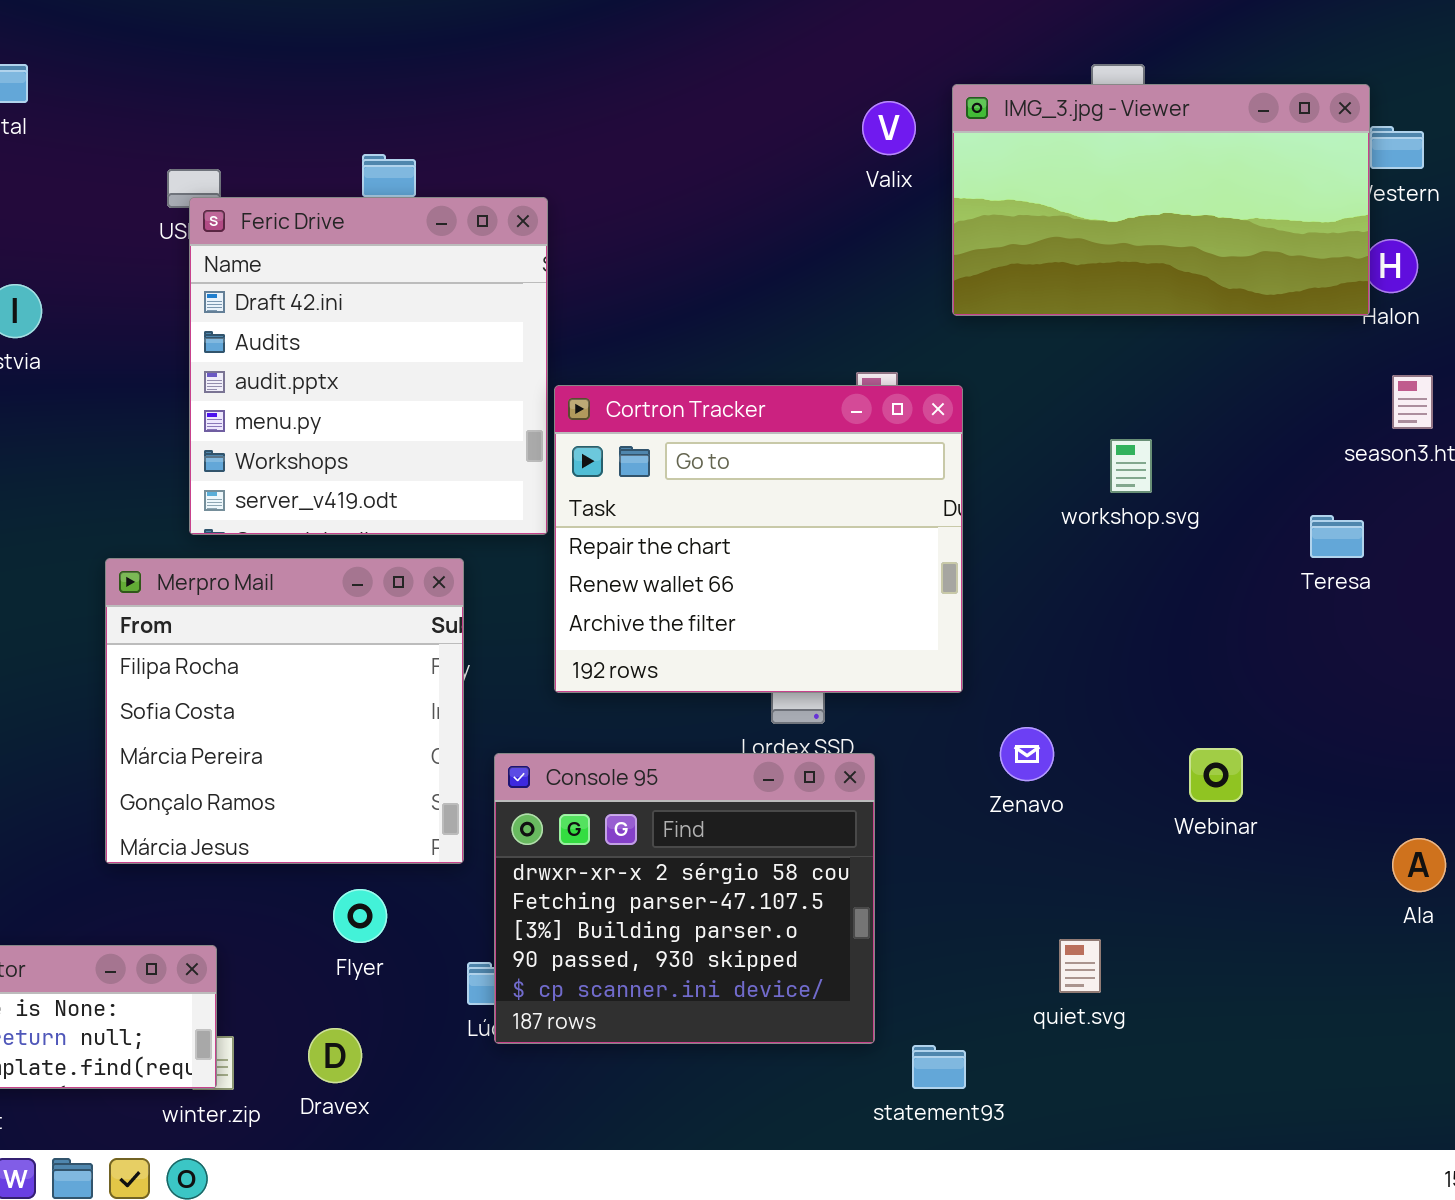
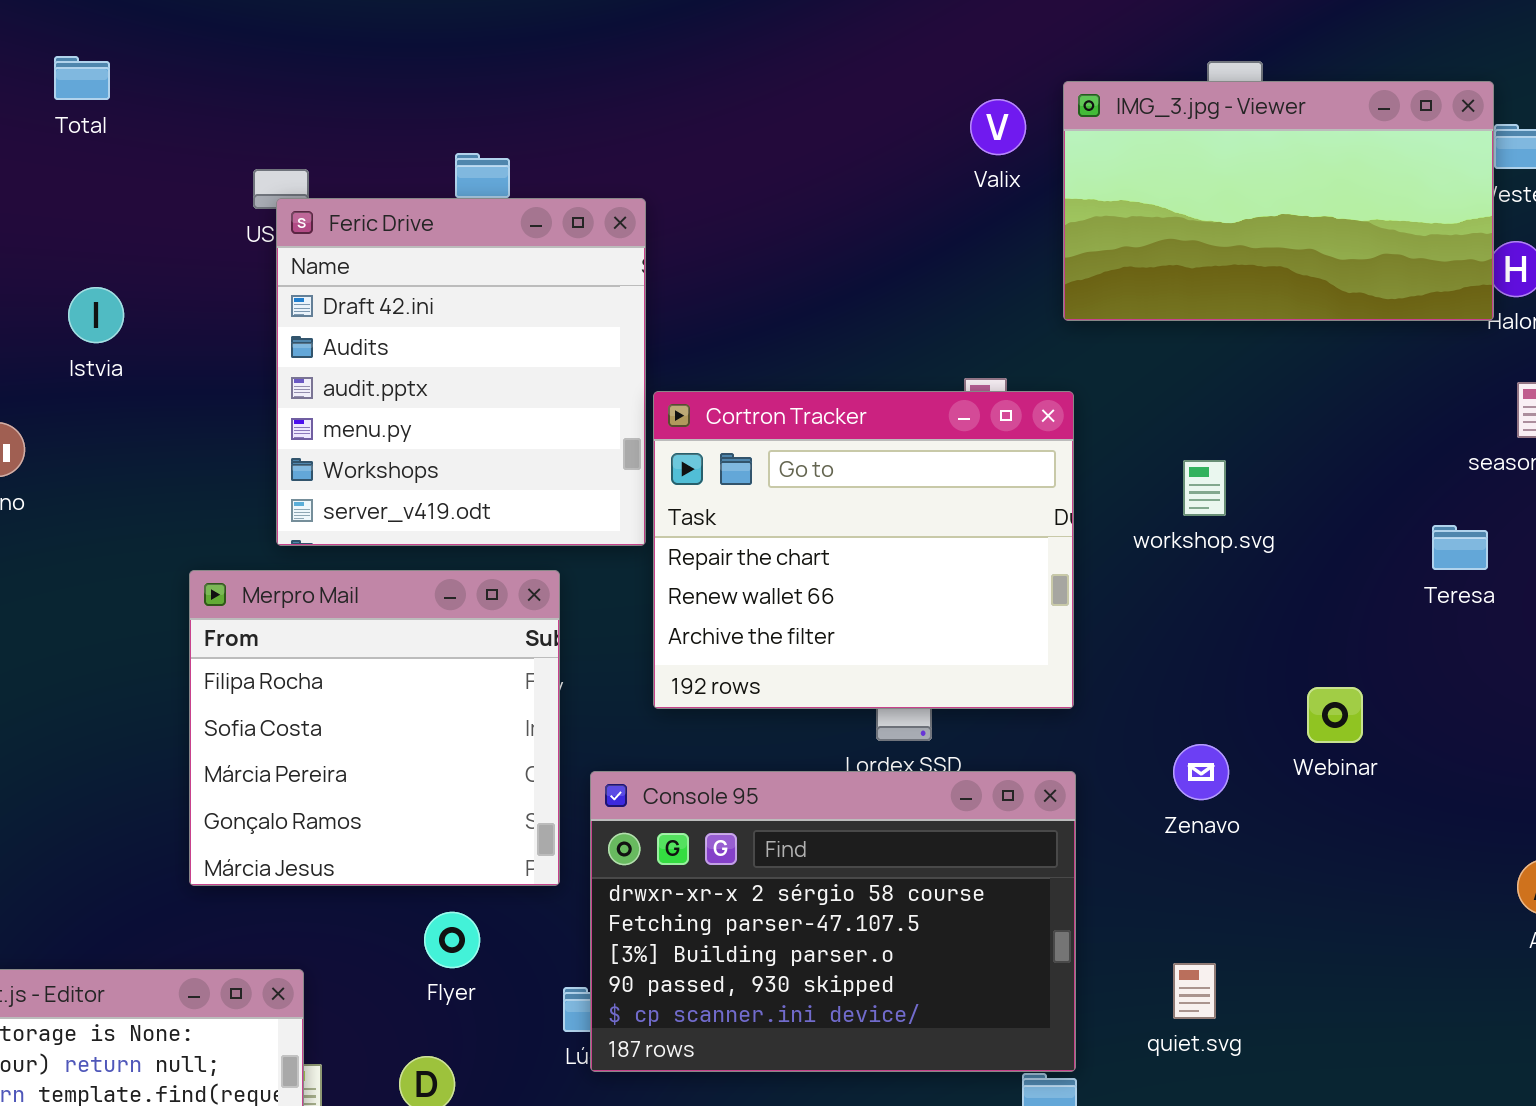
workshop.svg: [1110,439,1152,493] -> [1183,460,1226,516], moved
Zenavo: [1000,727,1054,781] -> [1173,744,1229,800], moved
Webinar: [1189,748,1243,802] -> [1307,687,1363,743], moved
Console 95: [494,753,875,1044] -> [590,771,1076,1072], resized

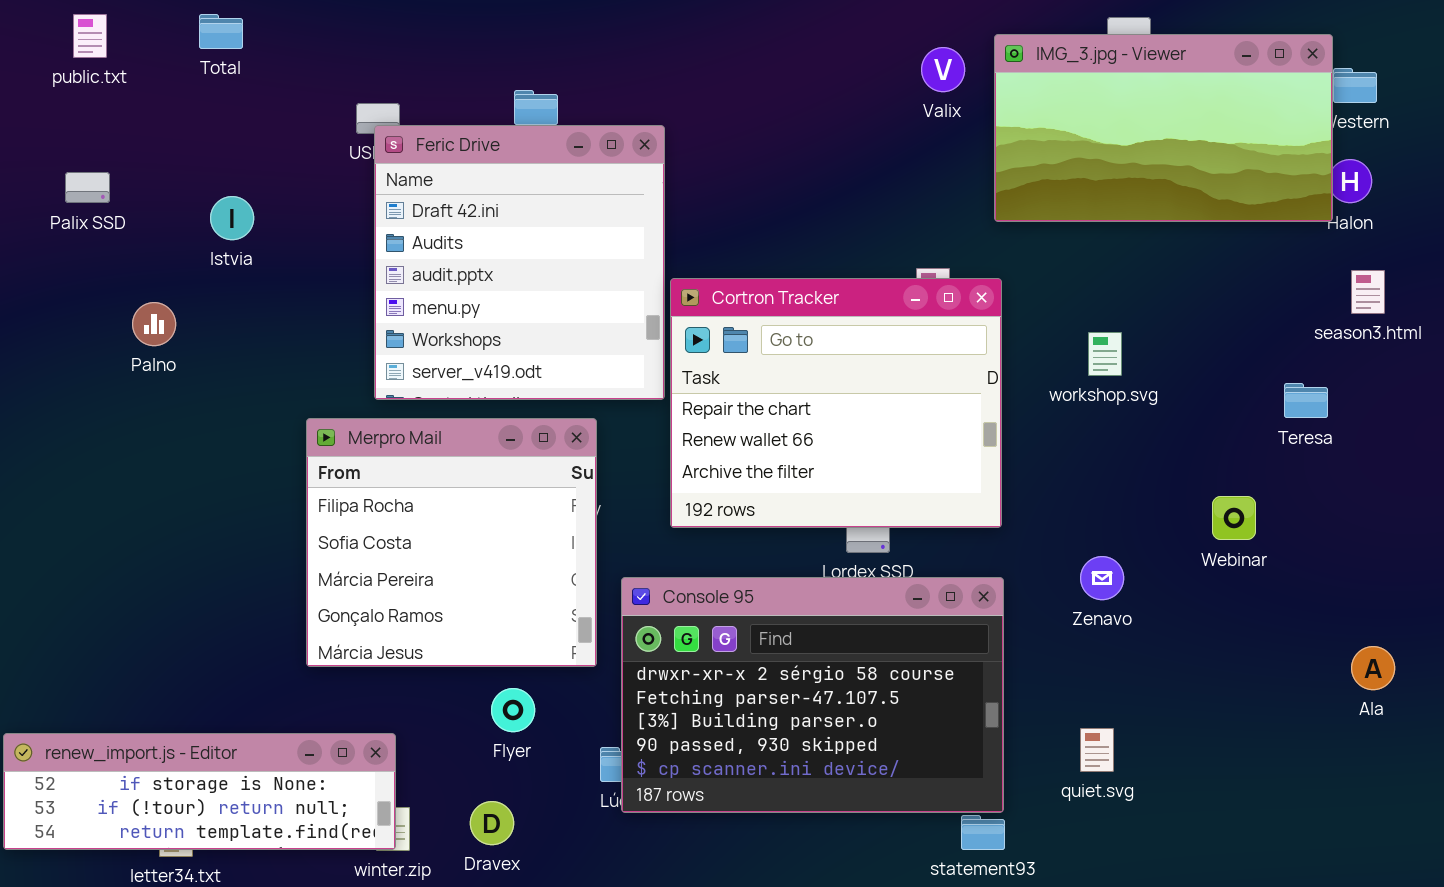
Webinar: [1307,687,1363,743] -> [1212,496,1256,540], moved

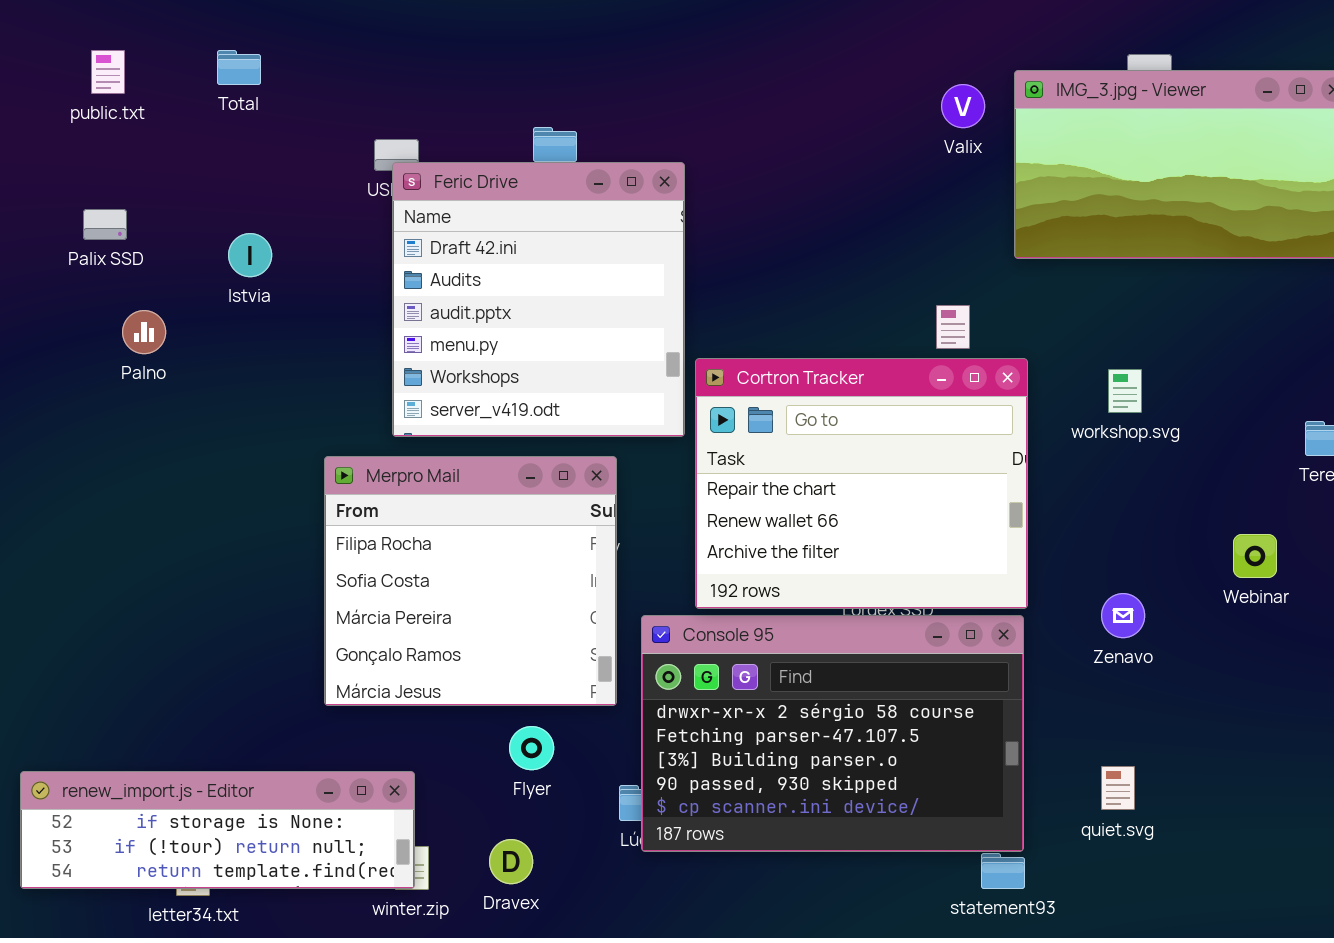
Cortron Tracker: [670,278,1002,528] -> [695,358,1028,609], moved
Palno: [132,302,176,346] -> [122,310,166,354], moved

